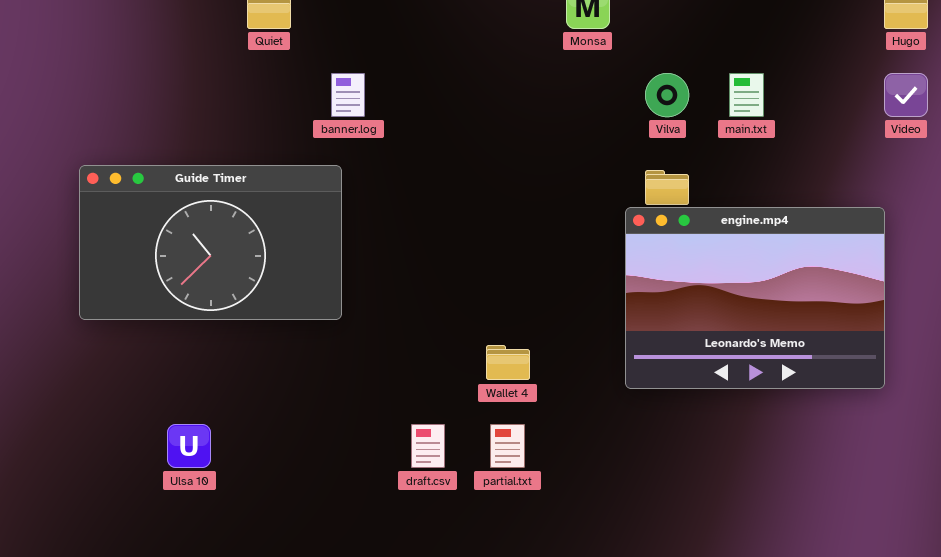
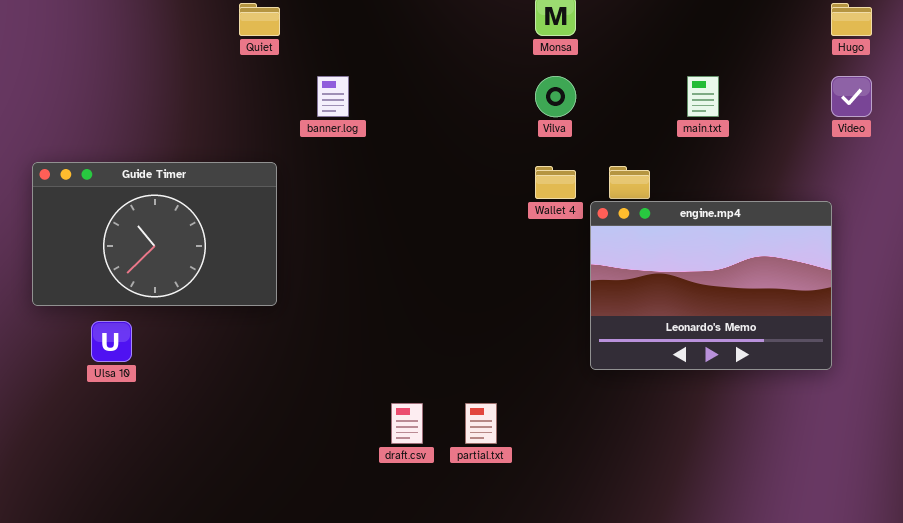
Vilva: [645,73,689,117] -> [535,76,576,117], moved
Guide Timer: [79,165,342,320] -> [32,162,277,306], moved
Wallet 4: [486,345,530,380] -> [535,166,576,199], moved
Ulsa 10: [167,424,211,468] -> [91,321,132,362], moved

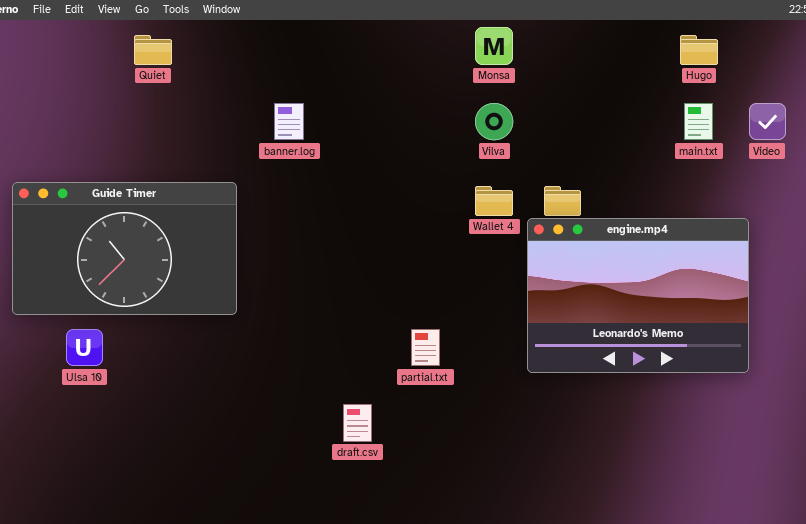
Quiet: [239,3,280,36] -> [134,35,172,65], moved
Hugo: [831,3,872,36] -> [680,35,718,65], moved
main.txt: [687,76,719,117] -> [684,103,713,140], moved
partial.txt: [465,403,497,444] -> [411,329,440,366], moved

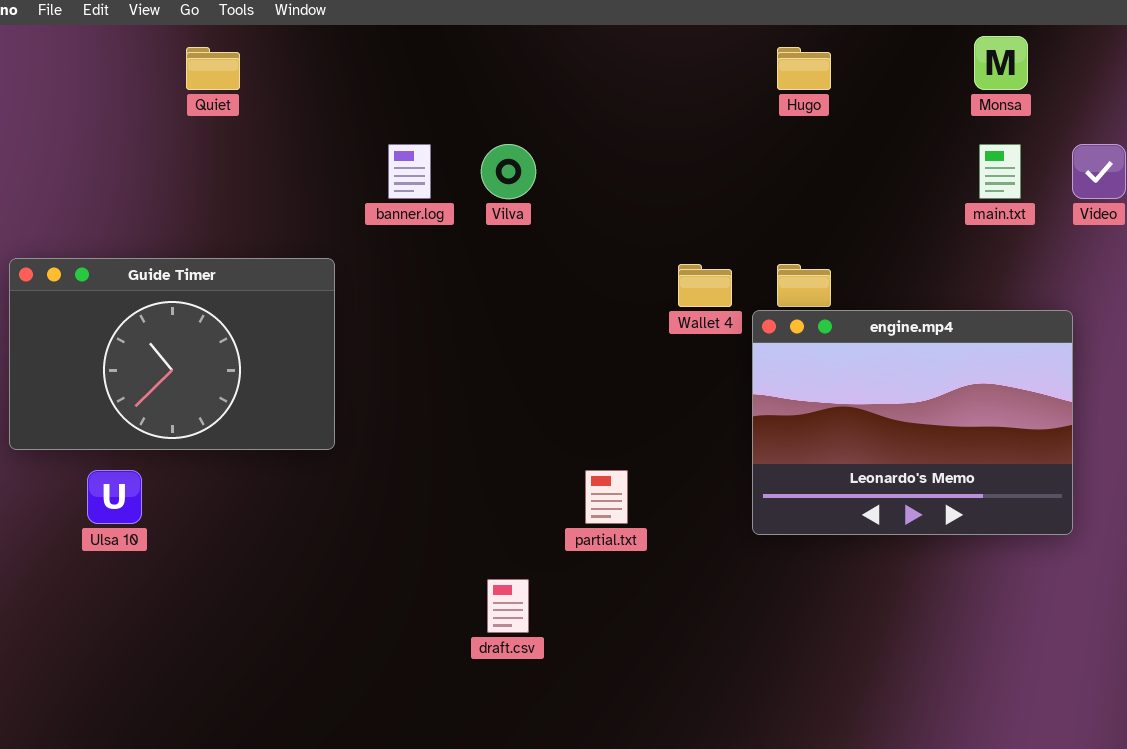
Monsa: [475,27,513,65] -> [974,36,1028,90], moved
Hugo: [680,35,718,65] -> [777,47,831,90], moved
Vilva: [475,103,513,140] -> [481,144,536,199], moved

